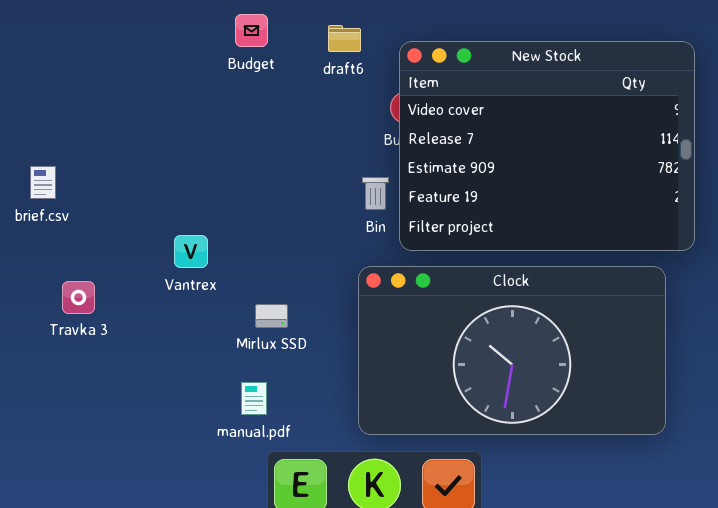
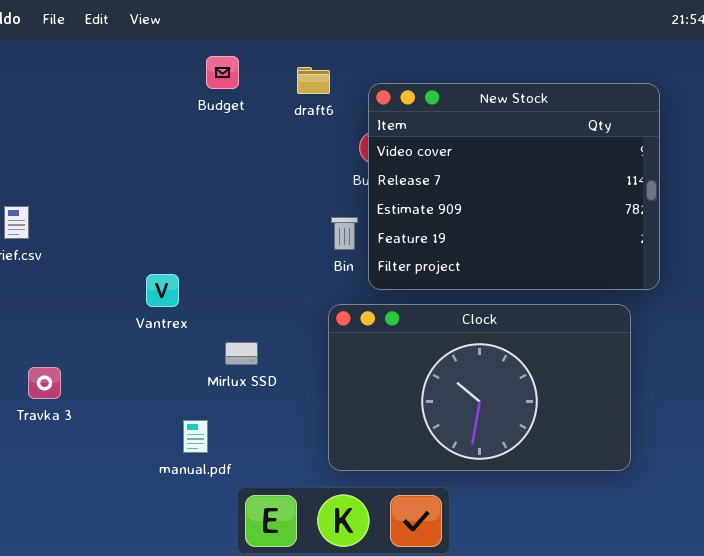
Travka 3: [62,281,95,314] -> [28,367,61,399], moved
manual.pdf: [241,382,267,415] -> [183,420,208,453], moved

